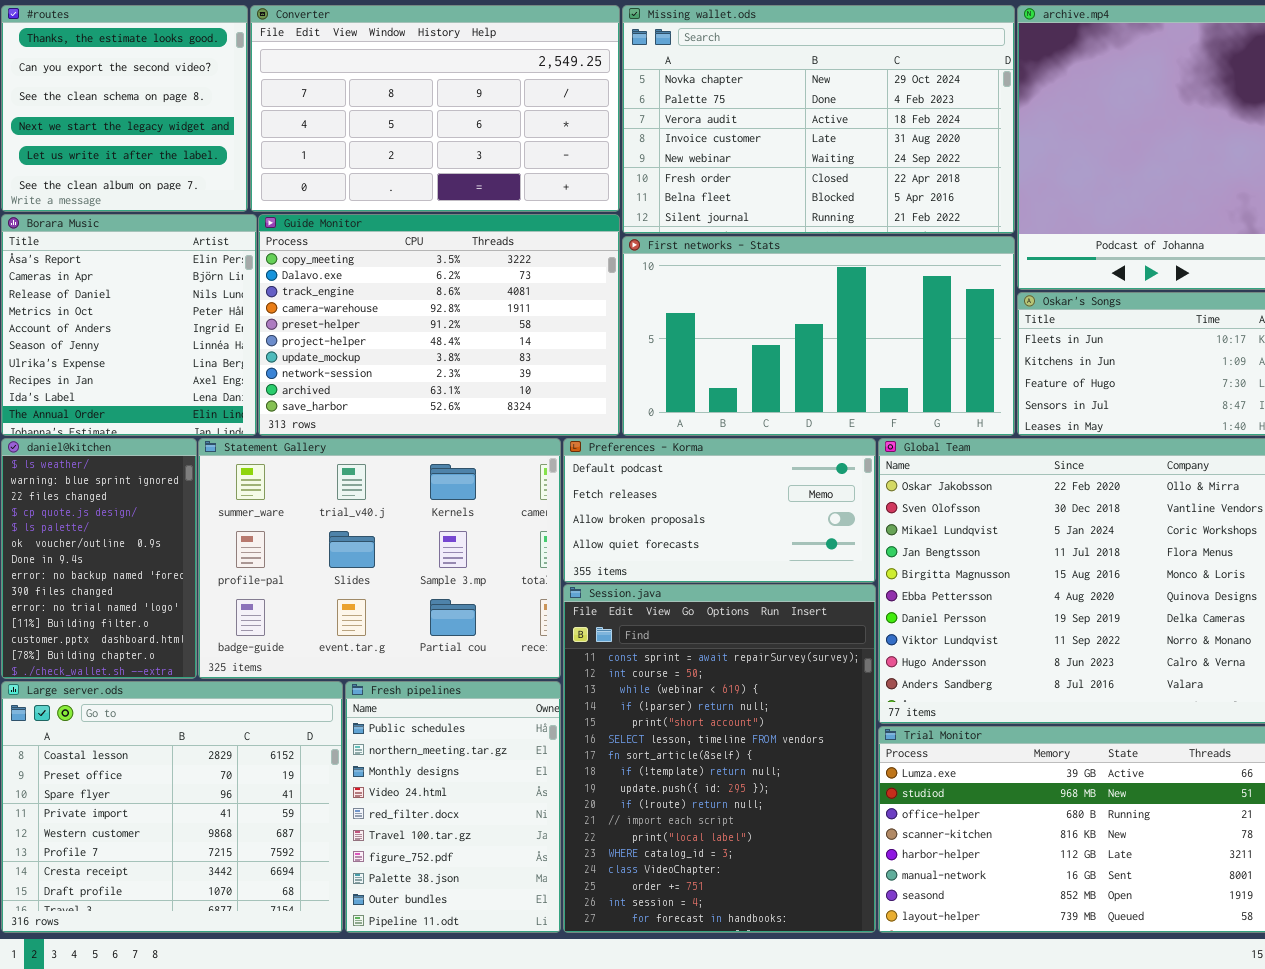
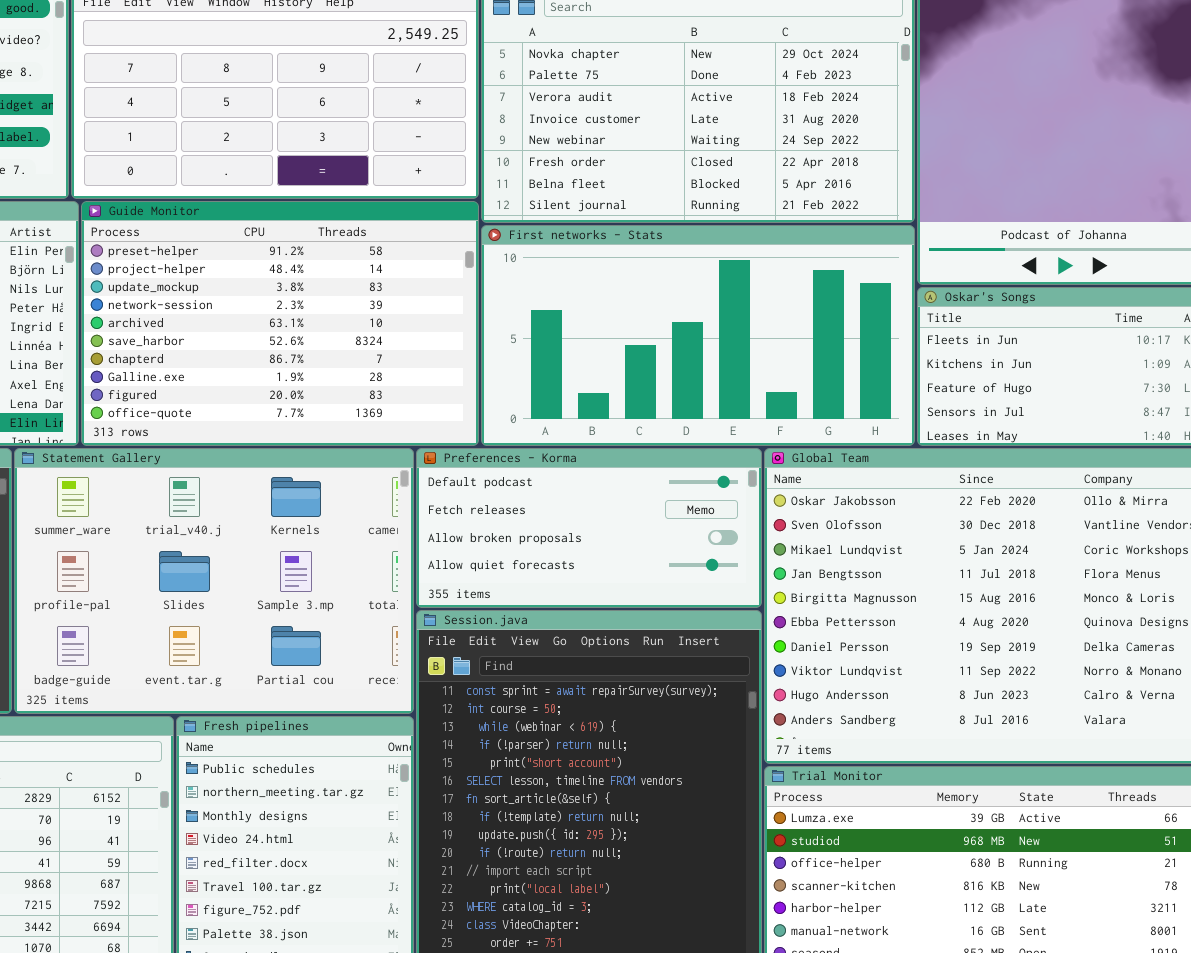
Guide Monitor: [258,214,620,436] -> [81,201,479,446], scrolled down 4 rows

